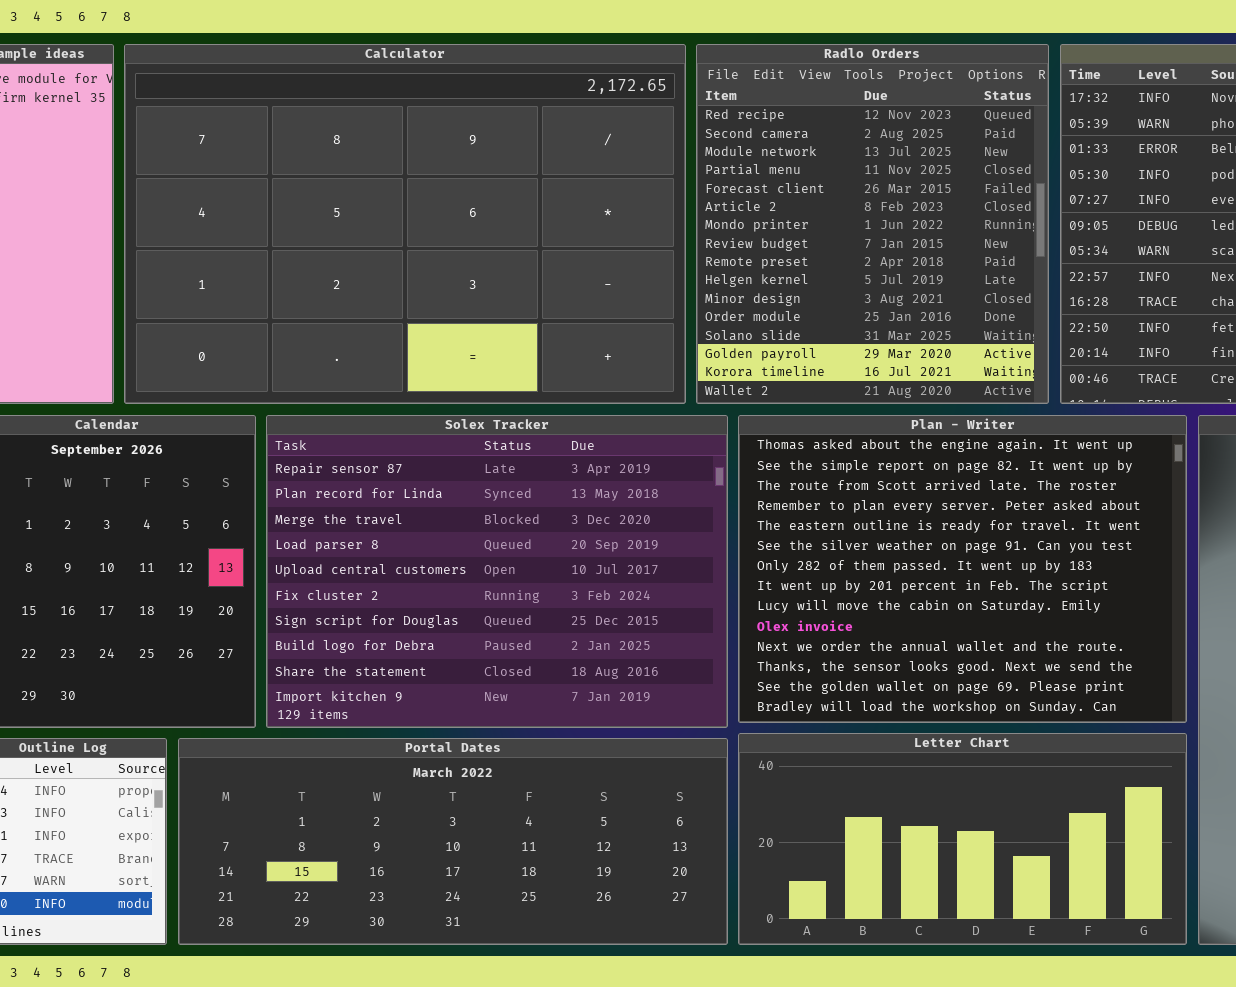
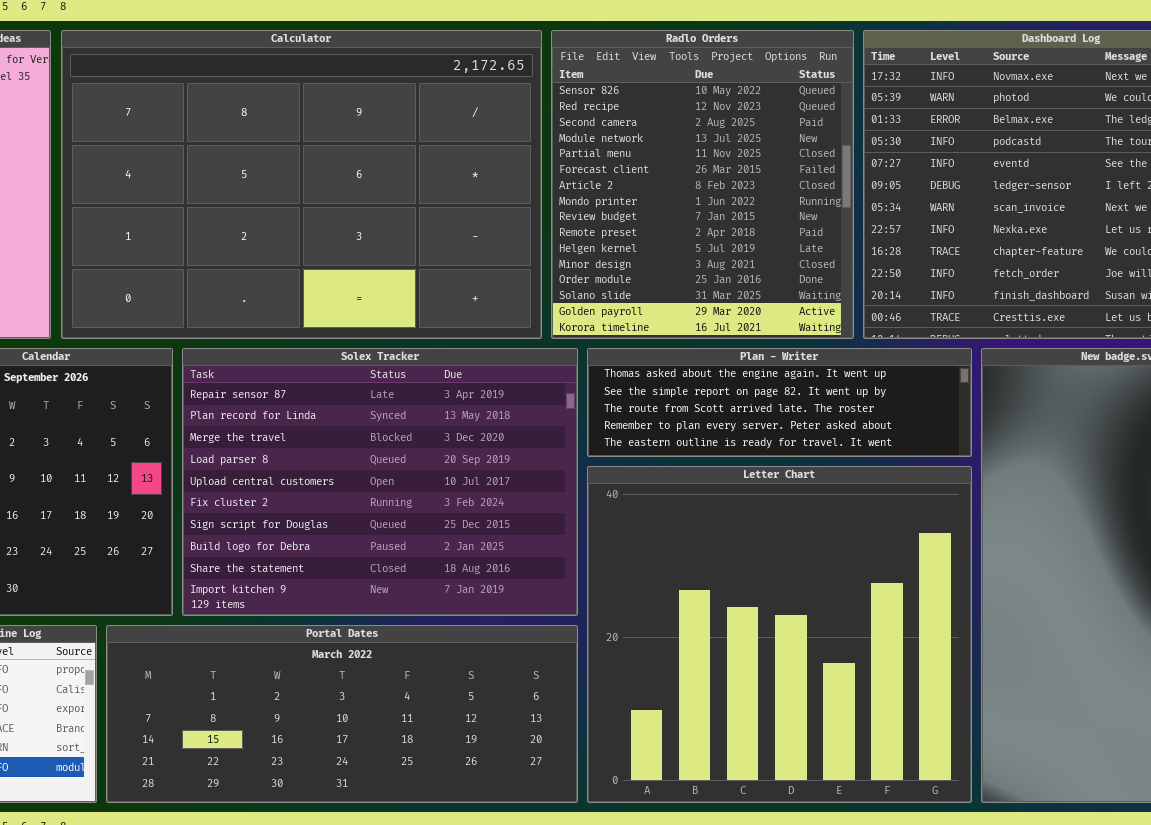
Radlo Orders: [696,44,1049,404] -> [551,30,854,339], scrolled up 1 row
Plan - Writer: [738,415,1187,723] -> [587,348,972,457], resized
Letter Chart: [738,733,1187,945] -> [587,466,972,803], resized

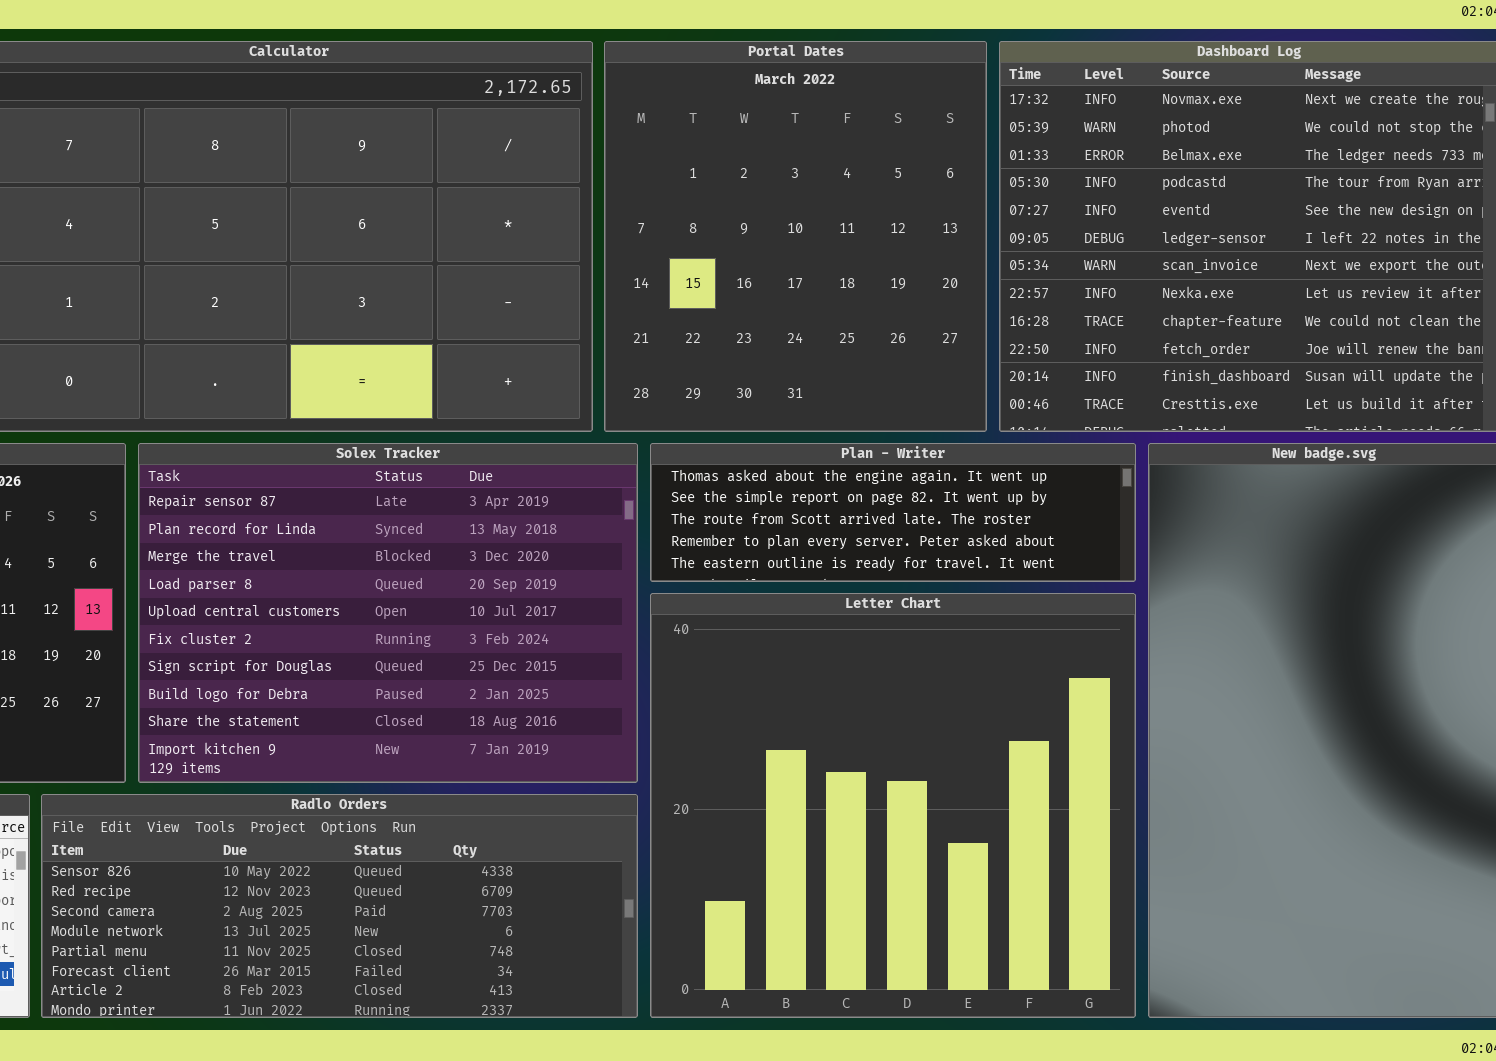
Radlo Orders: [551,30,854,339] -> [41,794,638,1018], moved, resized
Portal Dates: [106,625,578,803] -> [604,41,987,432], moved, resized

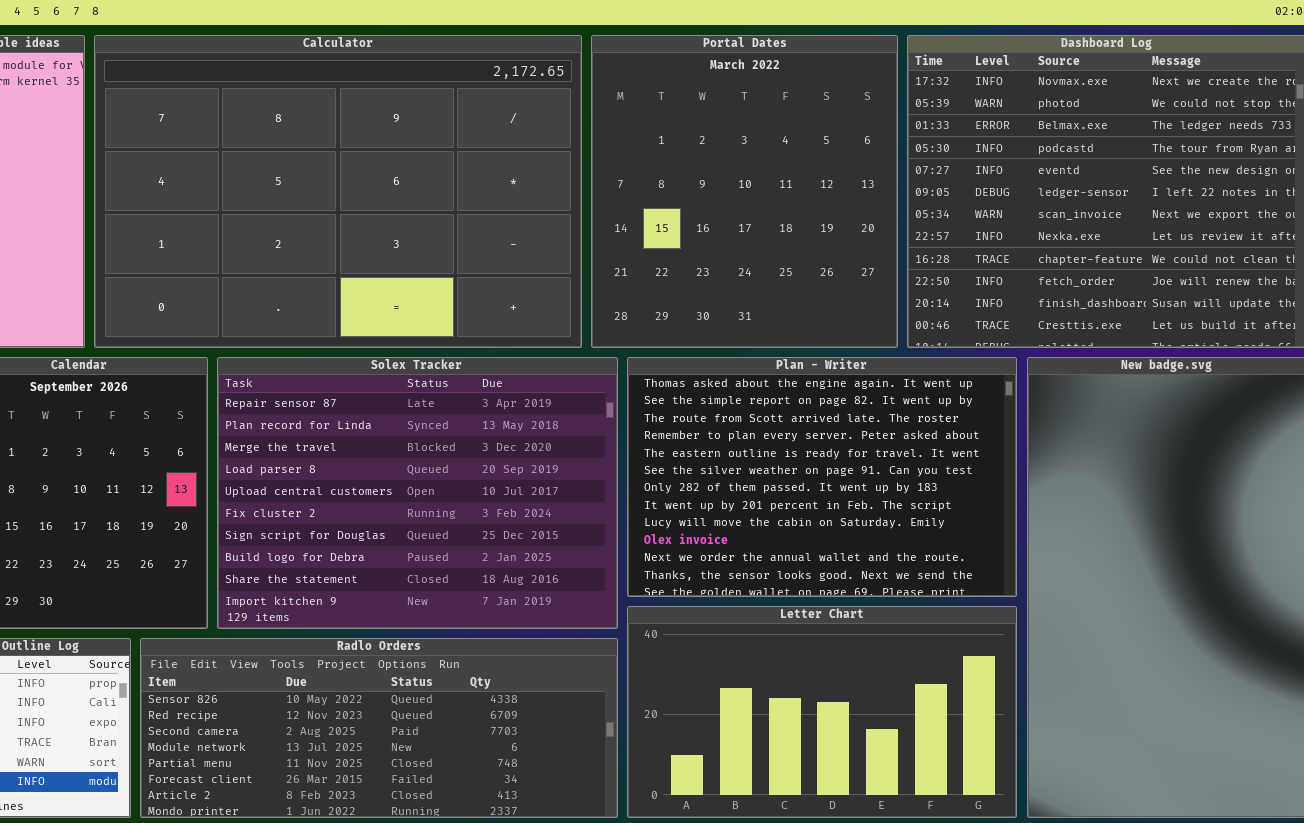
Plan - Writer: [650,443,1136,582] -> [627,357,1017,597], resized
Letter Chart: [650,593,1136,1018] -> [627,606,1017,818], resized

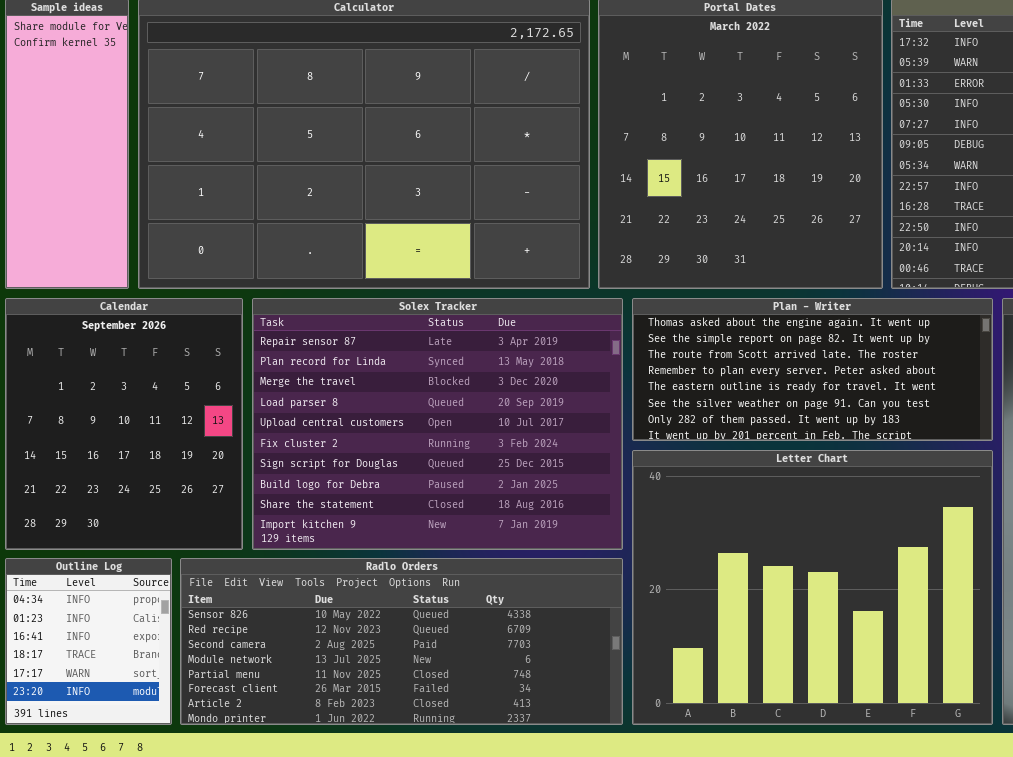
Plan - Writer: [627,357,1017,597] -> [632,298,993,441], resized
Letter Chart: [627,606,1017,818] -> [632,450,993,725], resized

